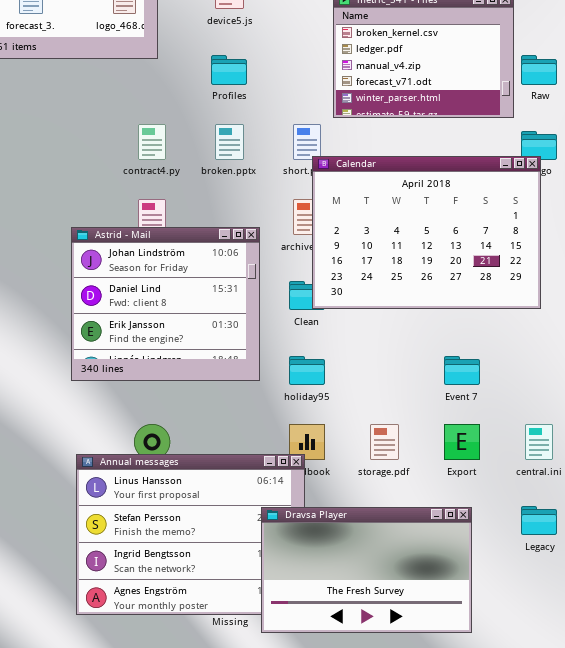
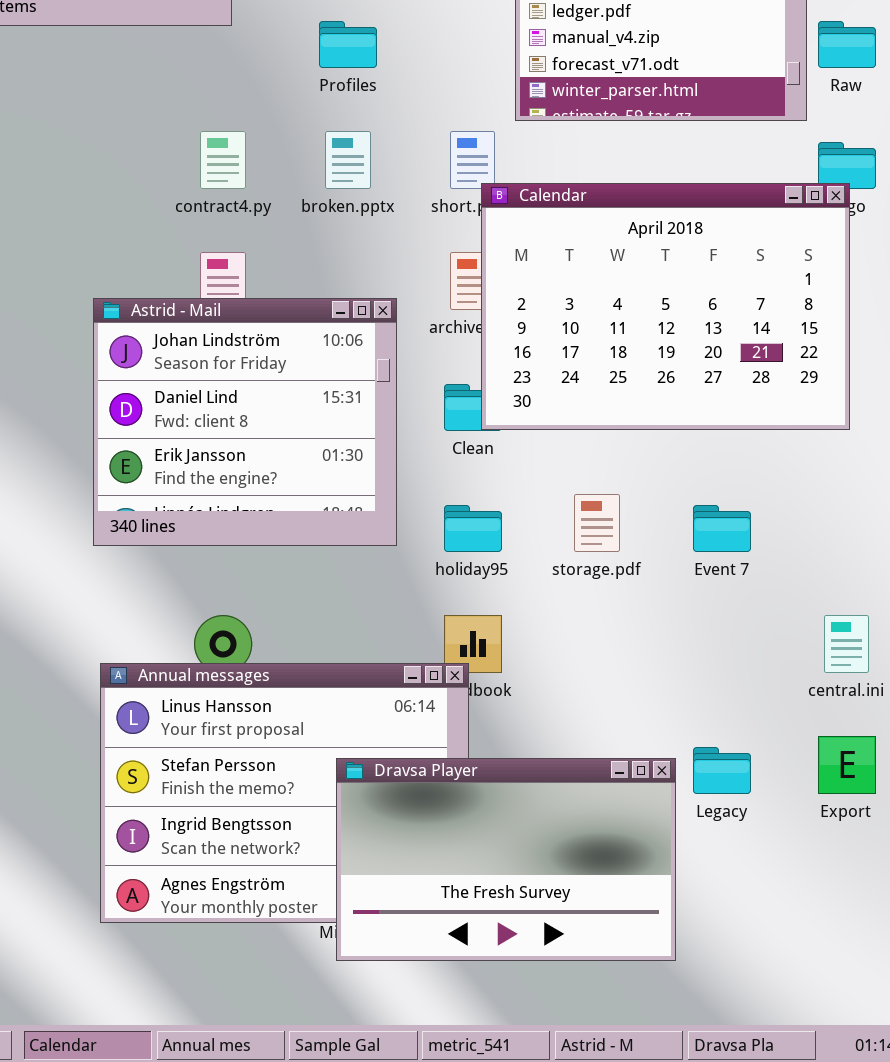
storage.pdf: [370,424,399,460] -> [574,494,620,552], moved
Export: [444,424,480,460] -> [818,736,876,794], moved
Legacy: [521,506,557,535] -> [693,747,751,794], moved
Dravsa Player: [261,507,472,633] -> [336,758,676,961], moved

